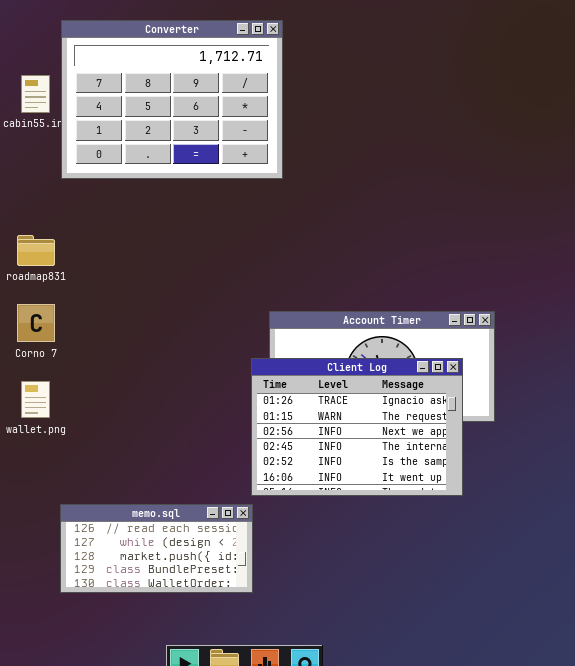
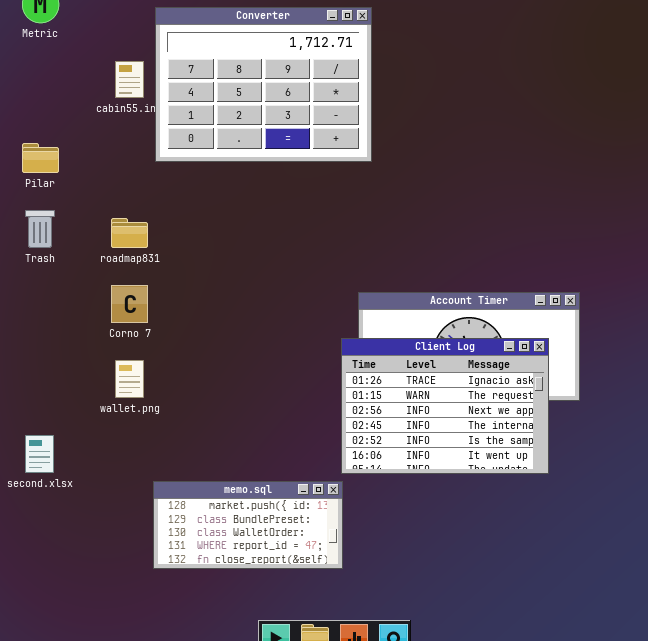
memo.sql: [60,504,253,593] -> [153,481,343,569], scrolled down 2 rows

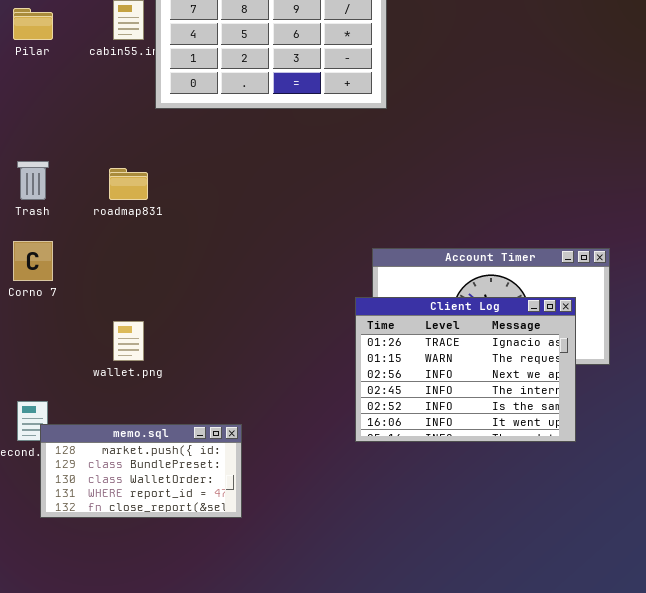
Pilar: [22,143,59,173] -> [13,8,53,40], moved
Corno 7: [111,285,148,323] -> [13,241,53,281], moved
memo.sql: [153,481,343,569] -> [40,424,242,518], moved

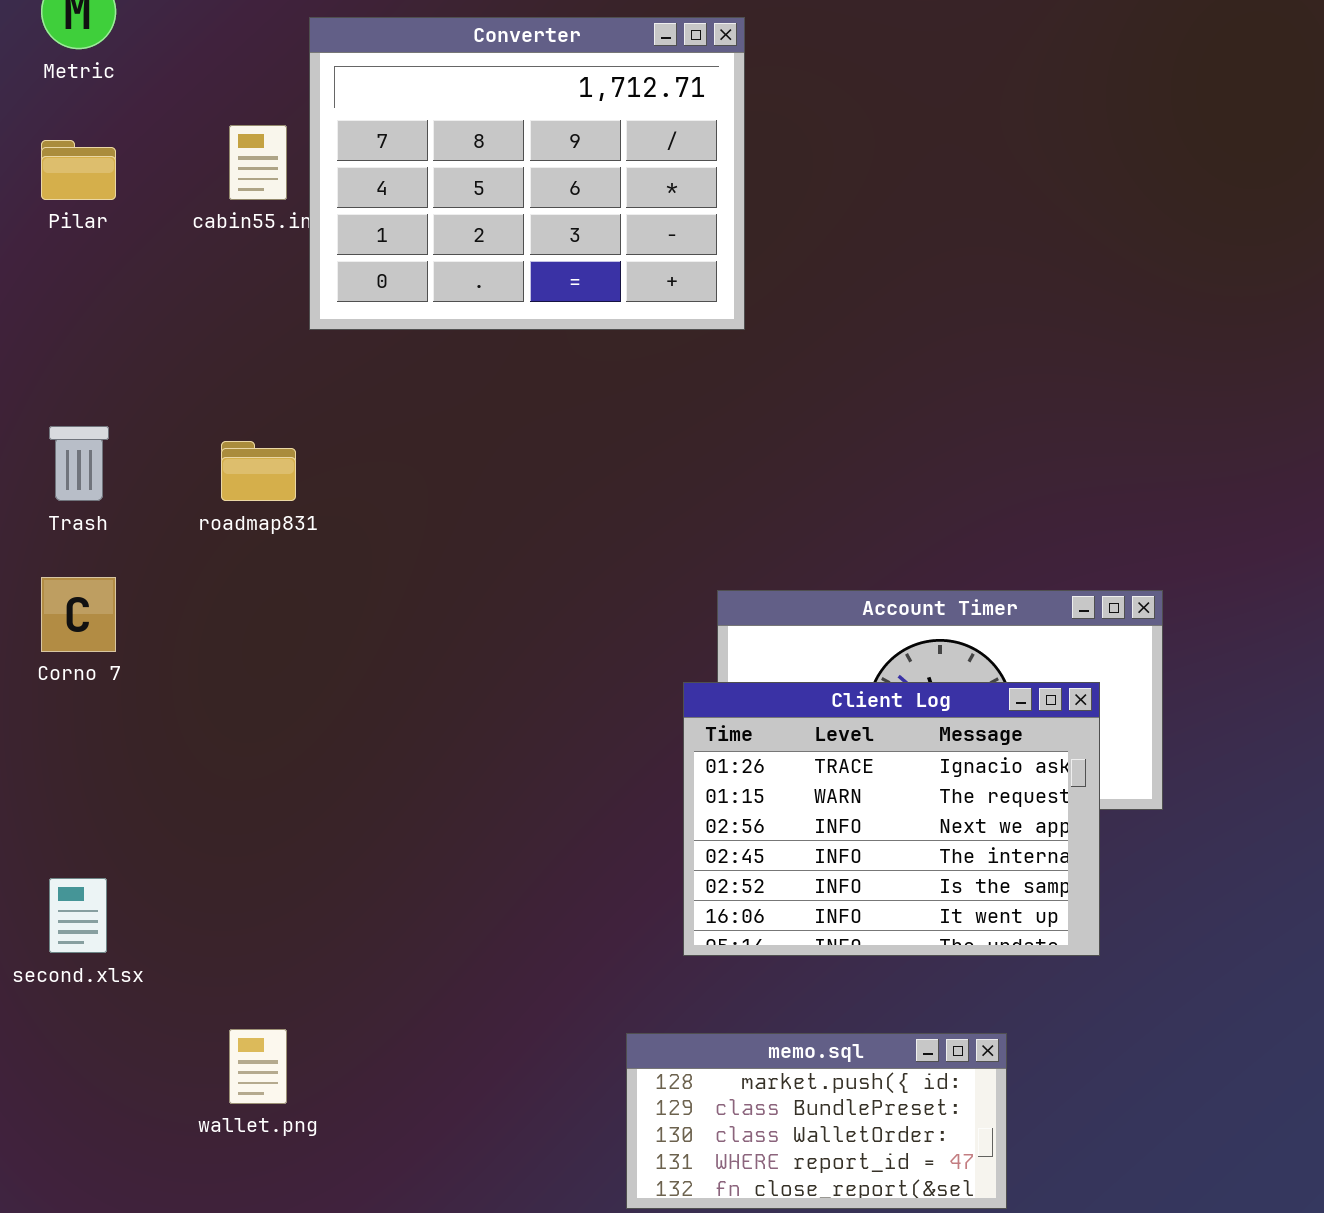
wallet.png: [113,321,144,361] -> [229,1029,287,1104], moved
memo.sql: [40,424,242,518] -> [626,1033,1007,1209], moved

